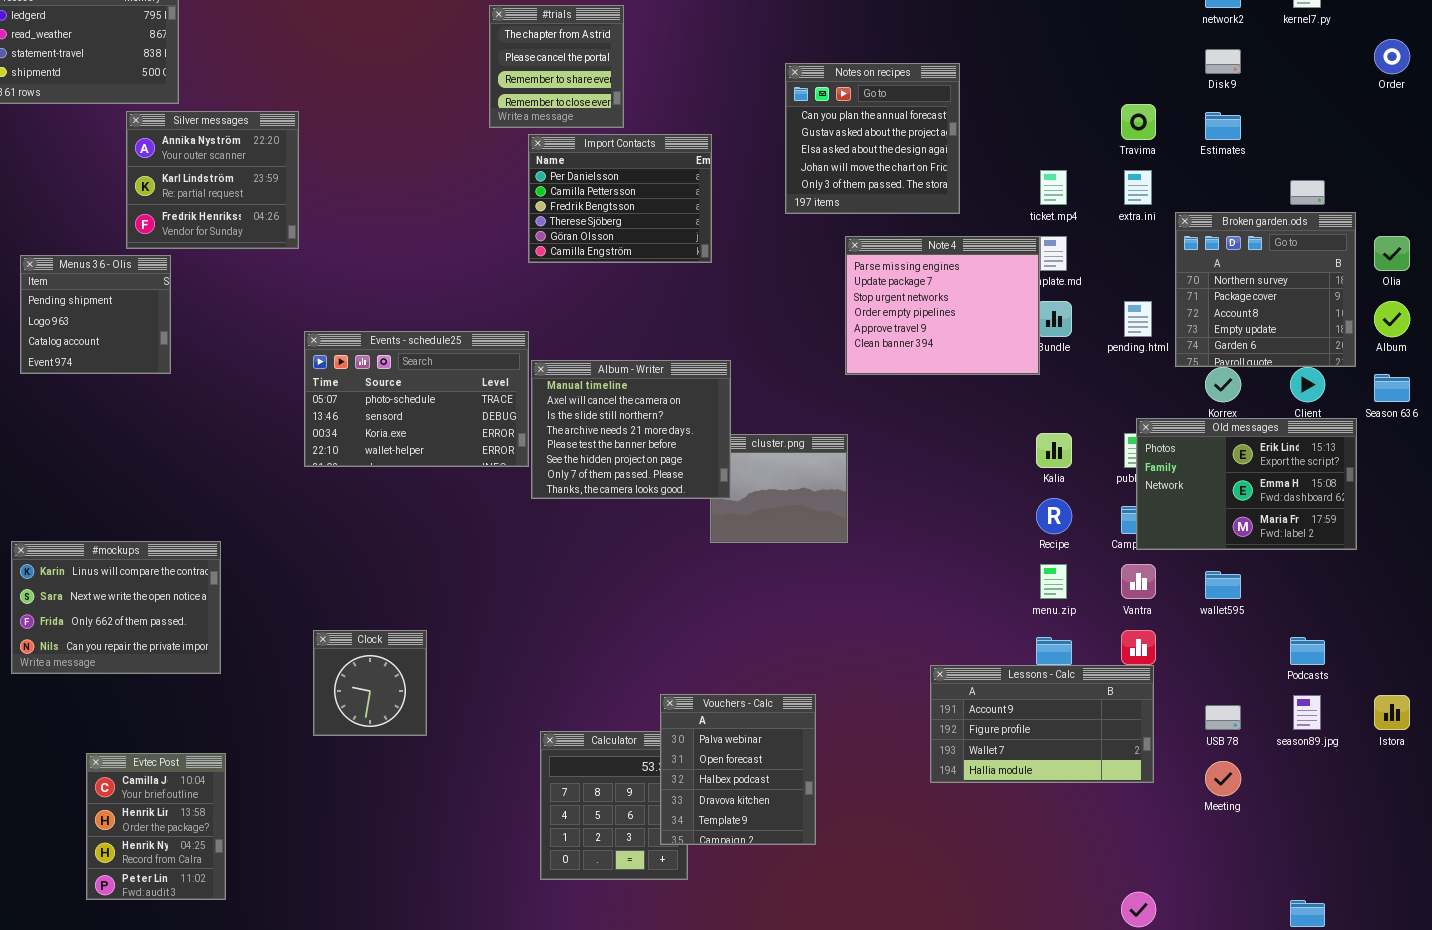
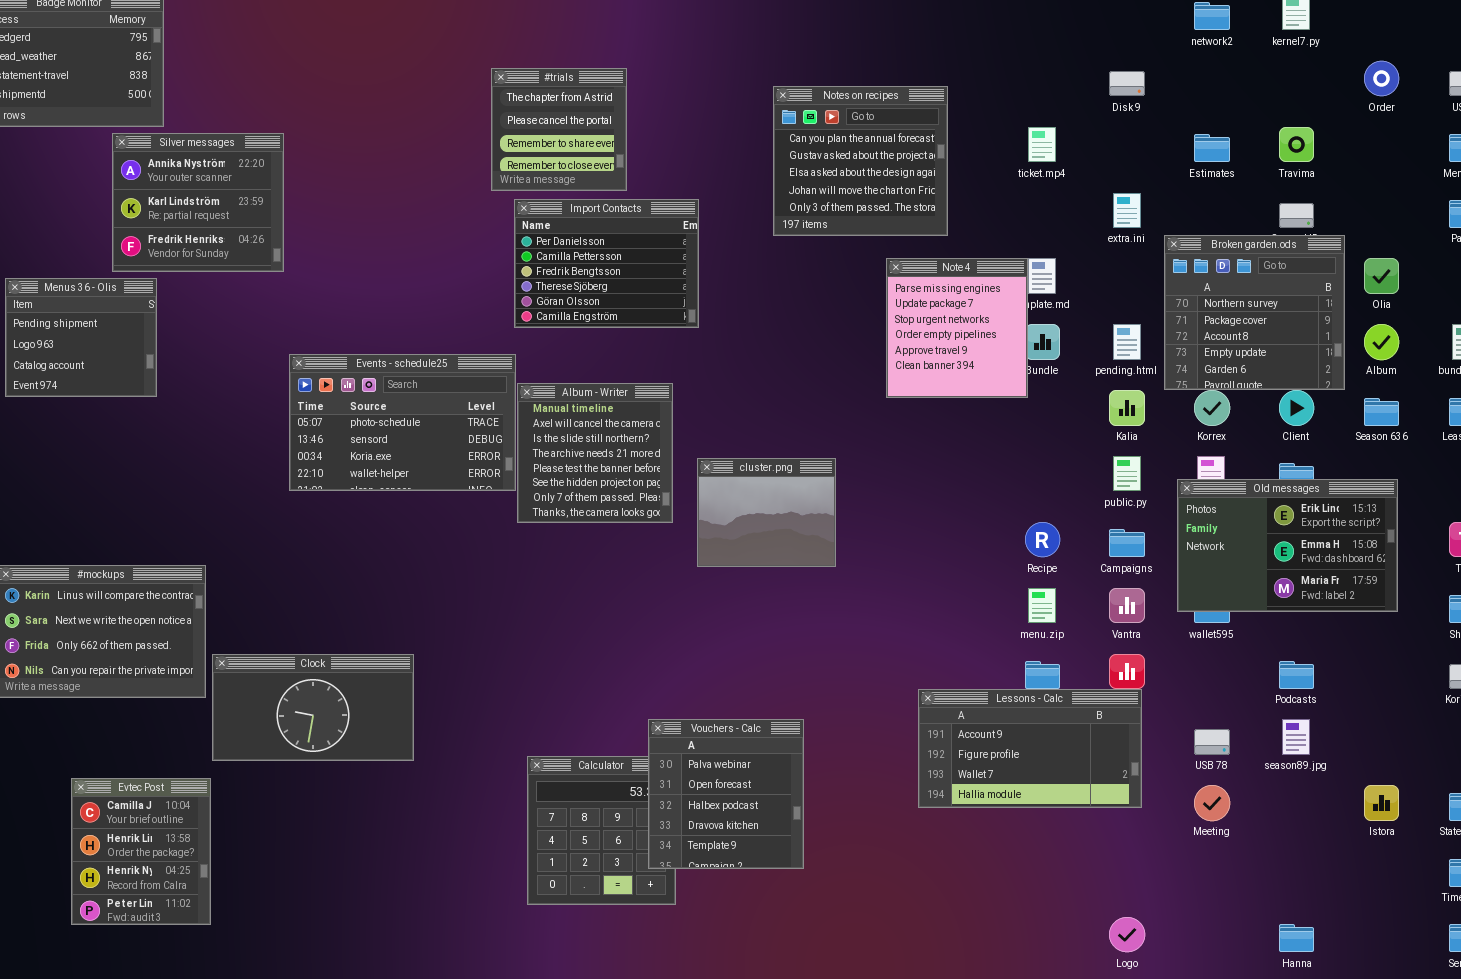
#trials: [489,5,624,128] -> [491,68,627,191], moved
Disk 9: [1205,49,1241,74] -> [1109,71,1145,96], moved
Travima: [1121,104,1156,140] -> [1279,127,1314,162], moved
Import Contacts: [528,134,712,263] -> [514,199,699,328], moved
ticket.mp4: [1040,170,1067,205] -> [1028,127,1056,162], moved
Note 4: [845,236,1040,375] -> [886,258,1028,398], resized
Album - Writer: [531,360,731,499] -> [517,383,673,523], resized
Old messages: [1136,418,1357,550] -> [1177,479,1398,612], moved
Kalia: [1036,433,1072,468] -> [1109,390,1145,426], moved
Clock: [313,630,427,736] -> [212,654,414,761], resized
Istora: [1374,695,1410,730] -> [1364,785,1399,821], moved

